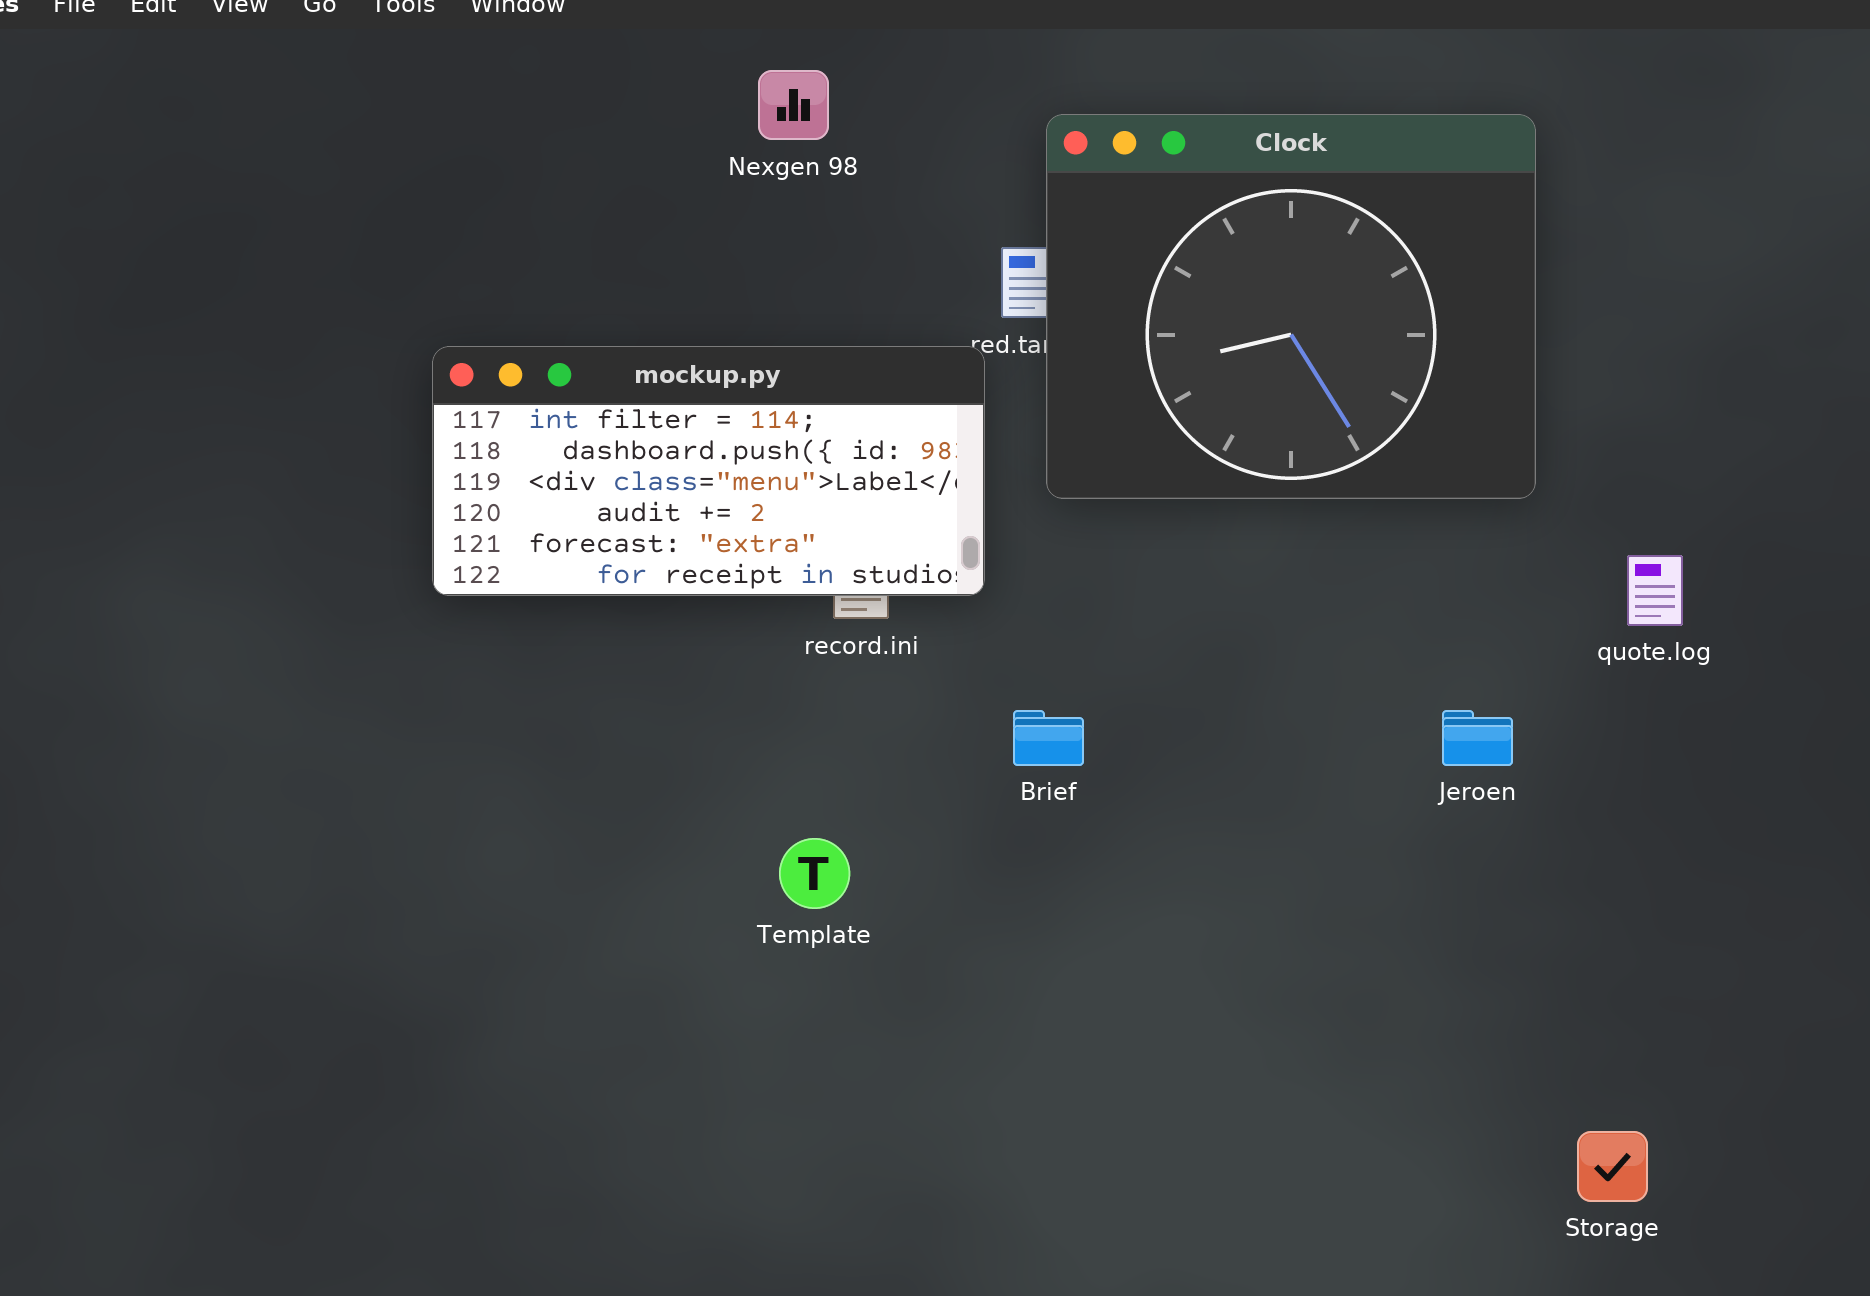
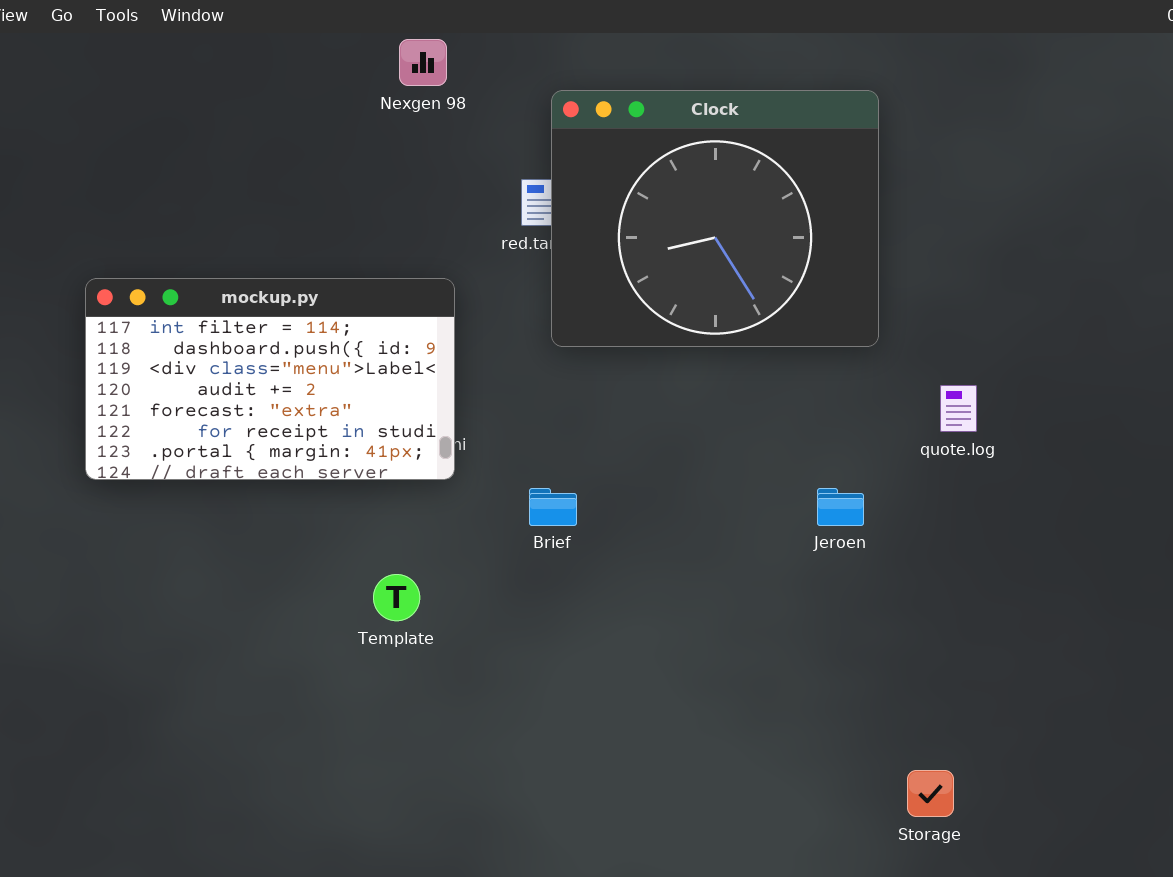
Nexgen 98: [758,70,829,140] -> [399,39,447,86], moved
mockup.py: [432,346,985,596] -> [85,278,455,480], moved, resized

